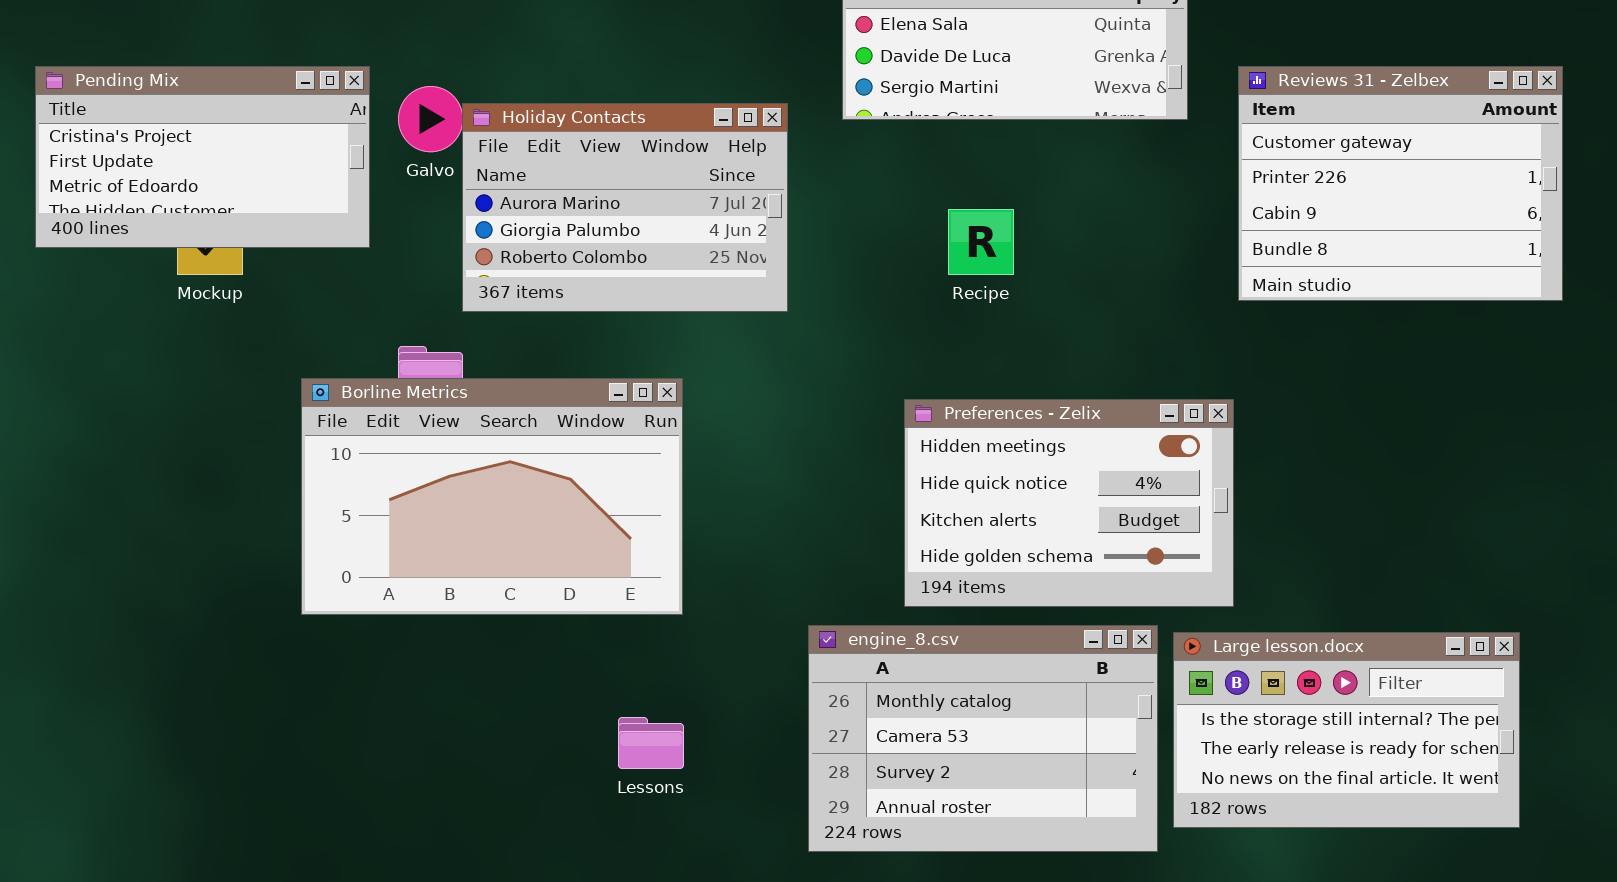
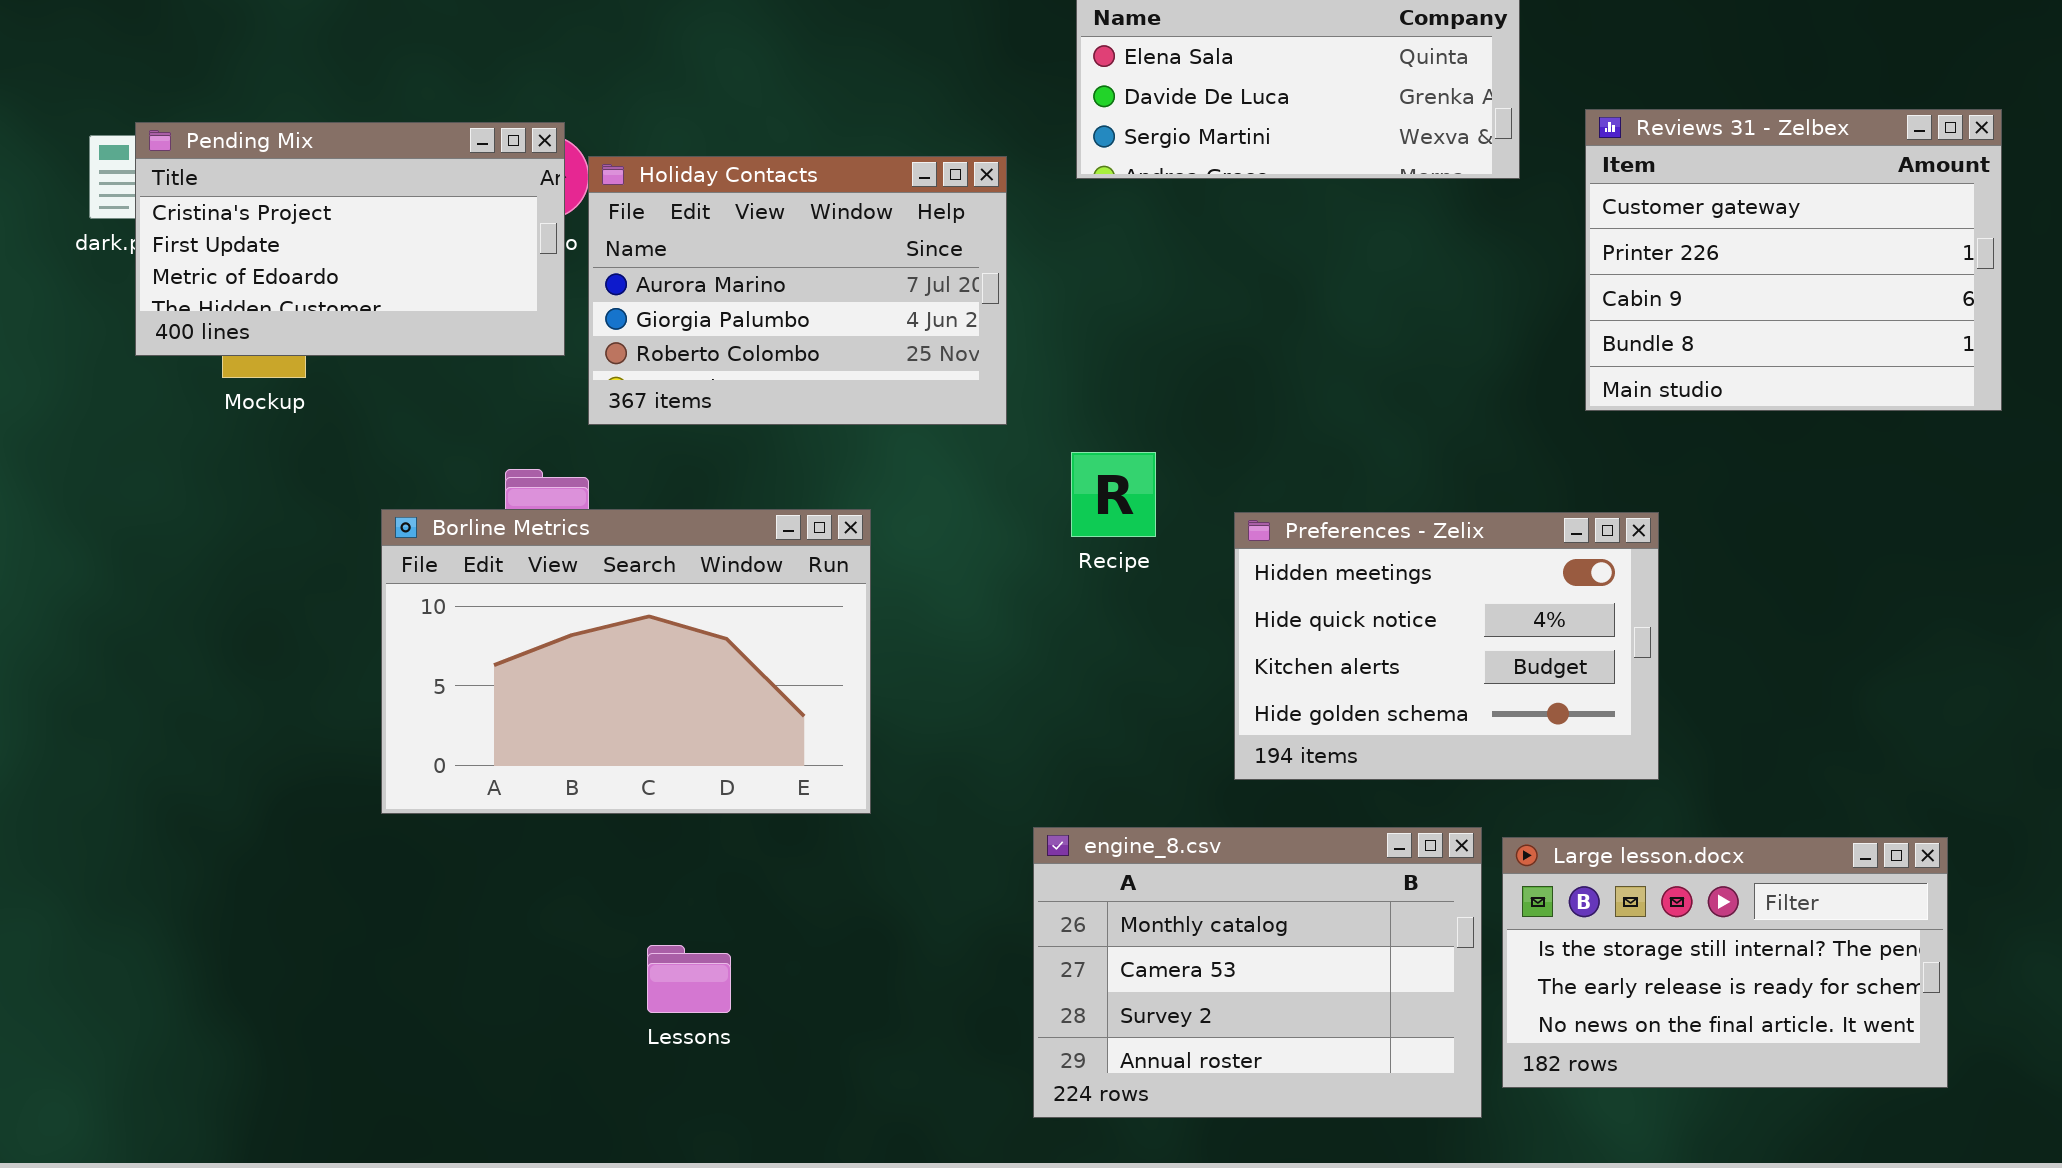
Pending Mix: [35,66,370,248] -> [135,122,565,356], moved
Recipe: [948,209,1014,275] -> [1071,452,1156,537], moved
Preferences - Zelix: [904,399,1234,607] -> [1234,512,1659,780], moved
Lessons: [618,717,684,769] -> [647,945,731,1013], moved

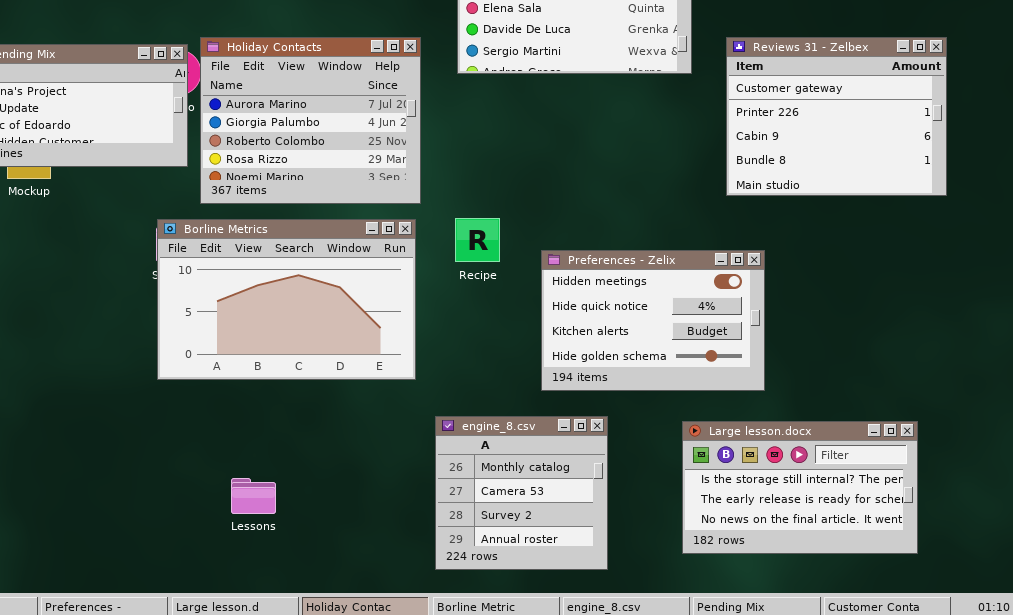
Holiday Contacts: [588,156,1007,425] -> [200,37,421,204], resized
Borline Metrics: [381,509,871,814] -> [157,219,416,380], moved
engine_8.csv: [1033,827,1482,1118] -> [435,416,608,570], resized

